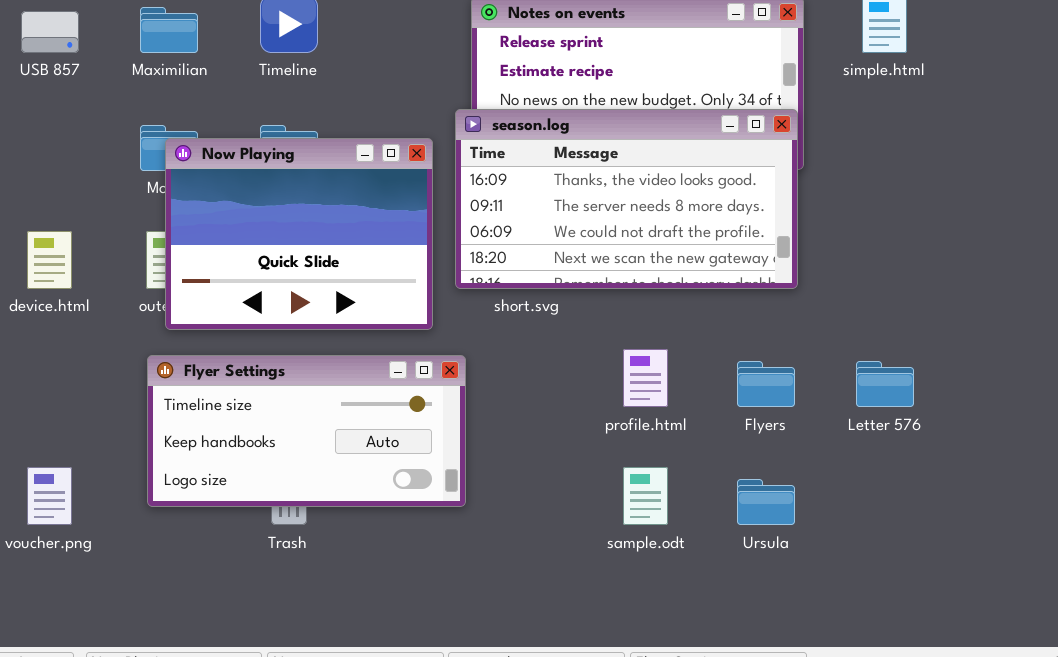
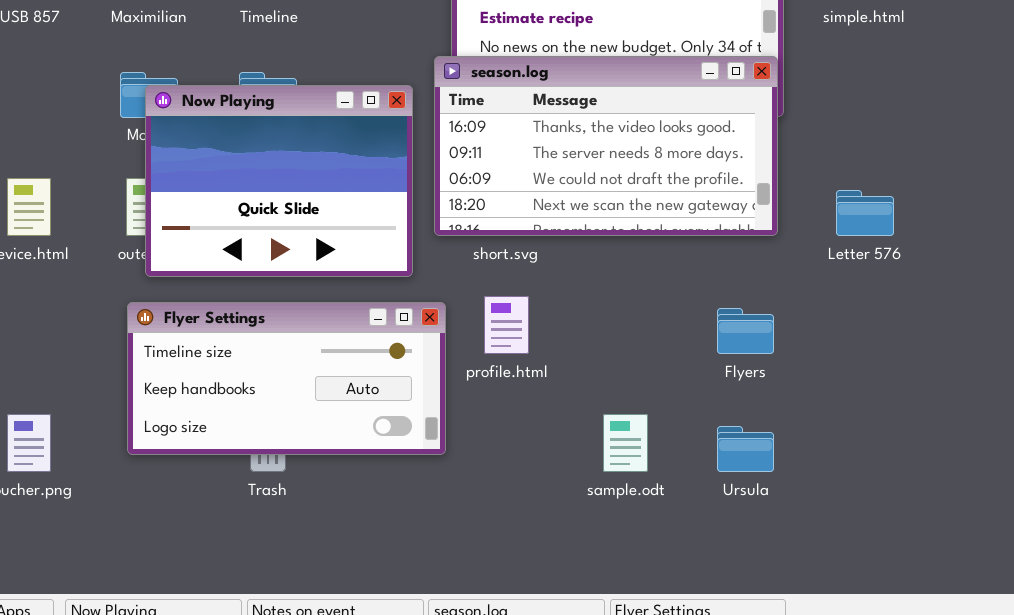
profile.html: [623,349,668,407] -> [484,296,529,354], moved
Letter 576: [856,361,914,407] -> [836,190,894,236], moved

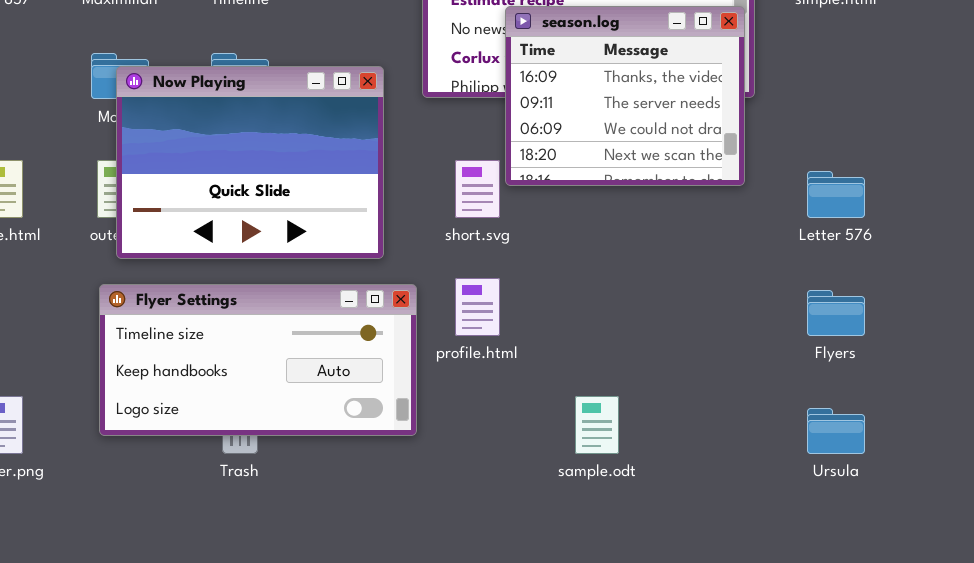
season.log: [434,56,778,236] -> [505,6,745,186], moved, resized
Flyers: [717,308,774,354] -> [807,290,865,336], moved
Ursula: [717,426,774,472] -> [807,408,865,454], moved

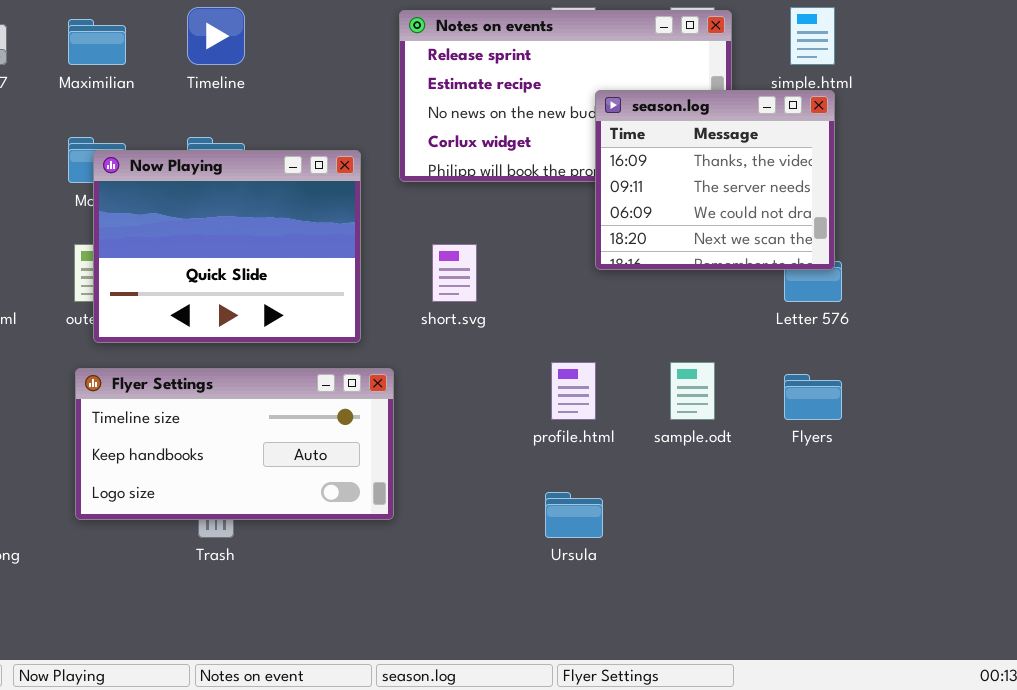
season.log: [505,6,745,186] -> [595,90,835,270], moved
profile.html: [455,278,500,336] -> [551,362,596,420], moved
sample.odt: [575,396,619,454] -> [670,362,715,420], moved
Ursula: [807,408,865,454] -> [545,492,603,538], moved

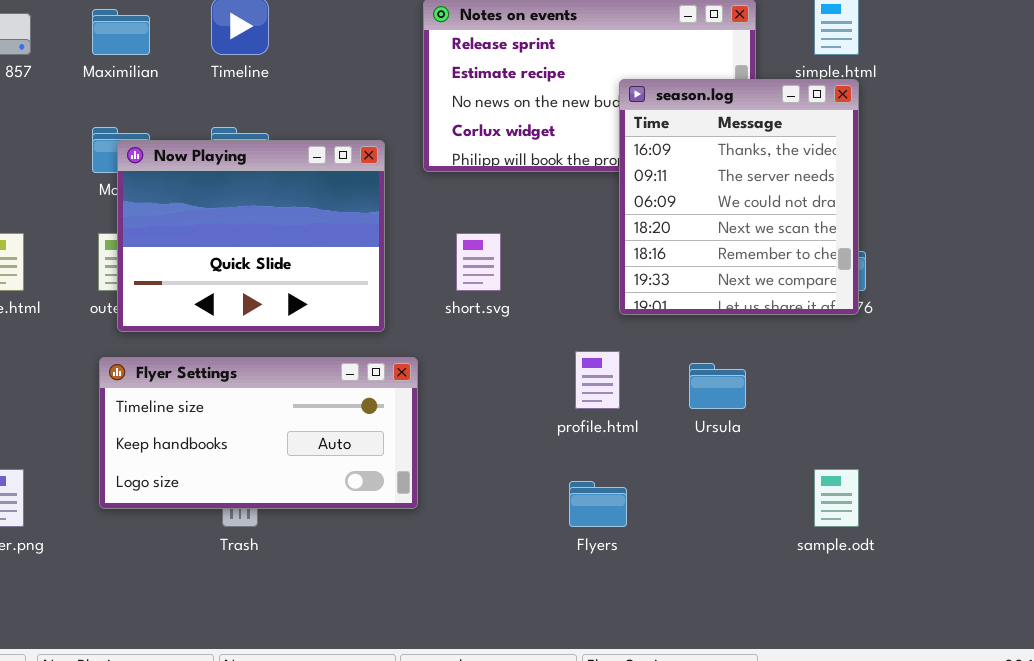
season.log: [595,90,835,270] -> [619,79,859,315], resized
sample.odt: [670,362,715,420] -> [814,469,859,527], moved
Flyers: [784,374,842,420] -> [569,481,627,527], moved
Ursula: [545,492,603,538] -> [689,363,746,409], moved

